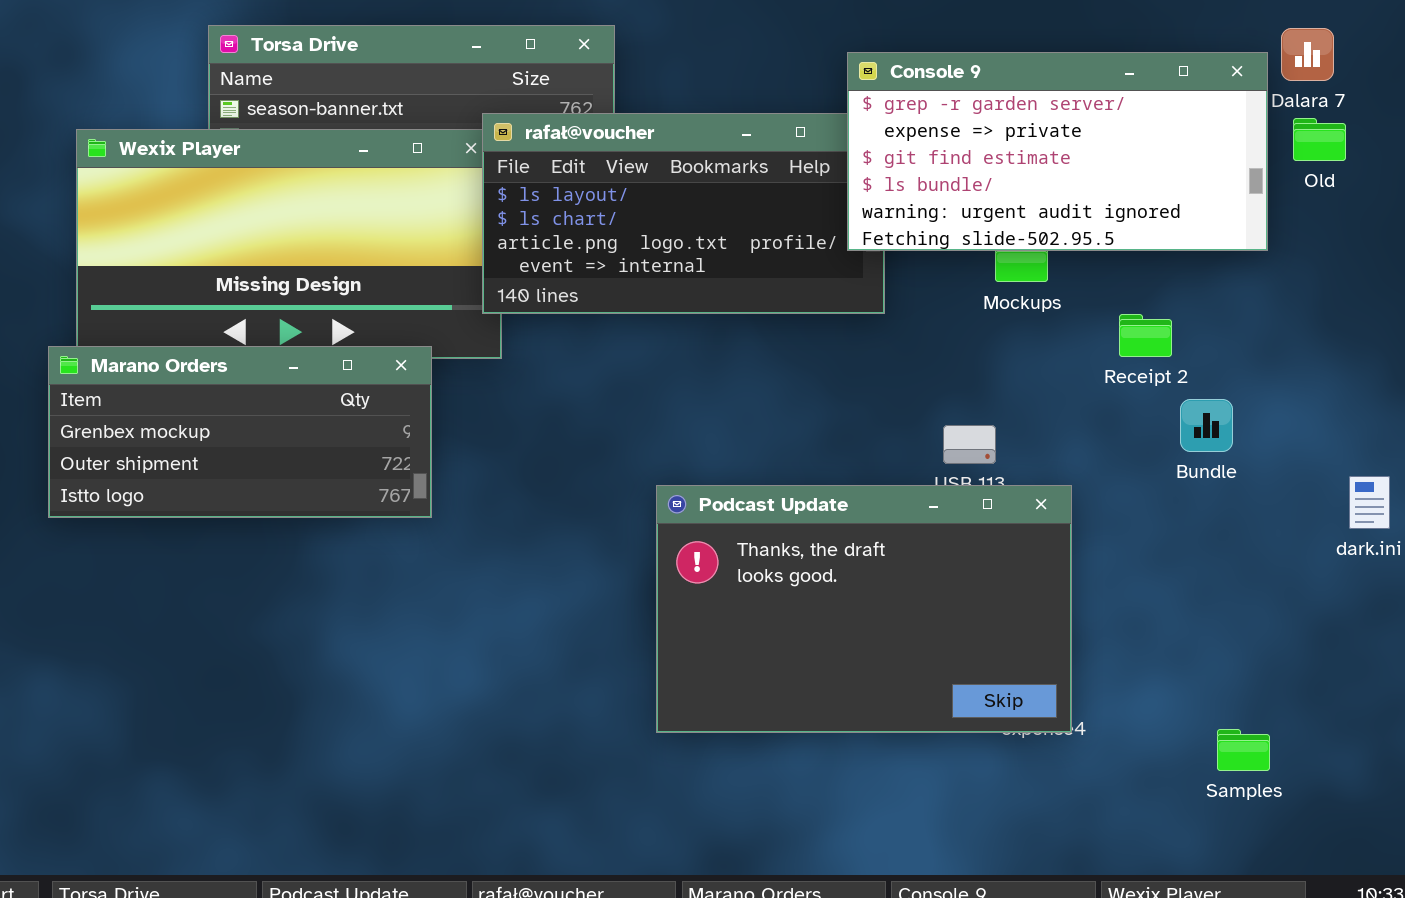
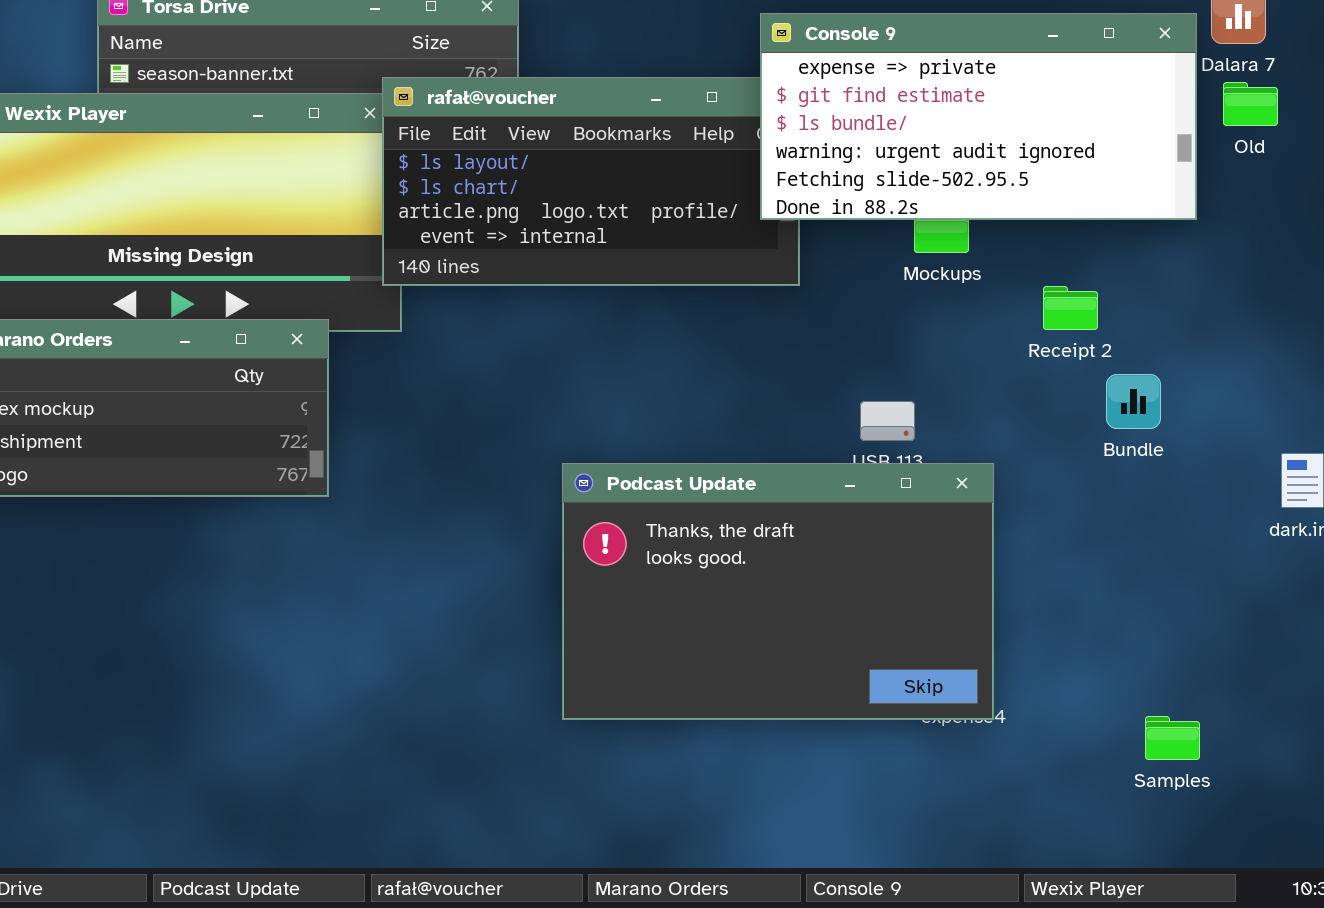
Console 9: [847,52,1268,251] -> [760,13,1197,220], scrolled down 1 row

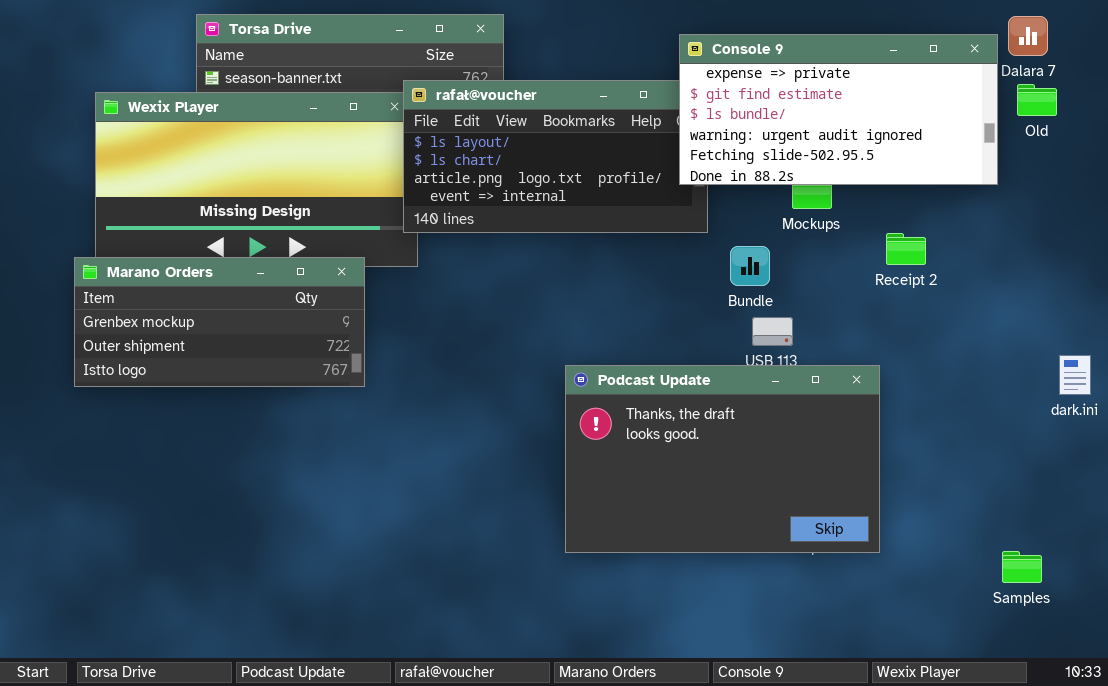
Bundle: [1106,374,1161,429] -> [730,246,770,286], moved
Podcast Update: [562,463,994,720] -> [565,365,880,553], moved
Samples: [1145,716,1200,760] -> [1002,551,1042,583], moved

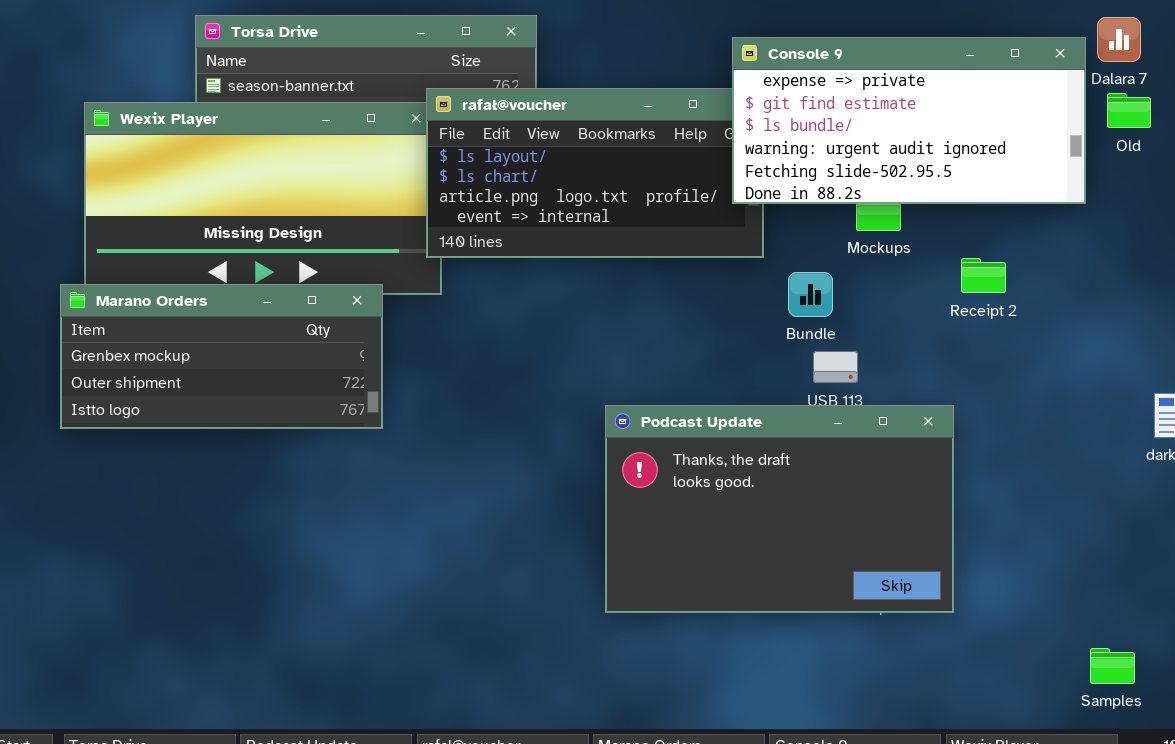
Samples: [1002,551,1042,583] -> [1090,648,1135,684], moved

